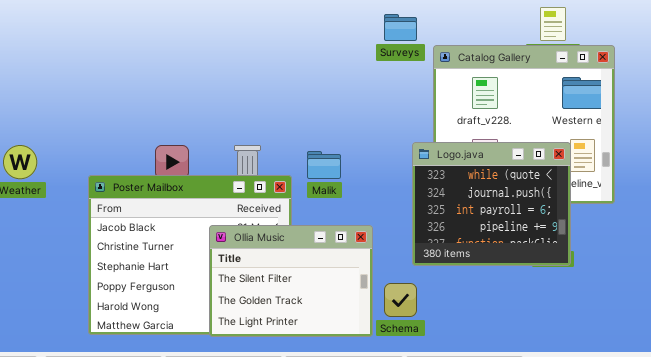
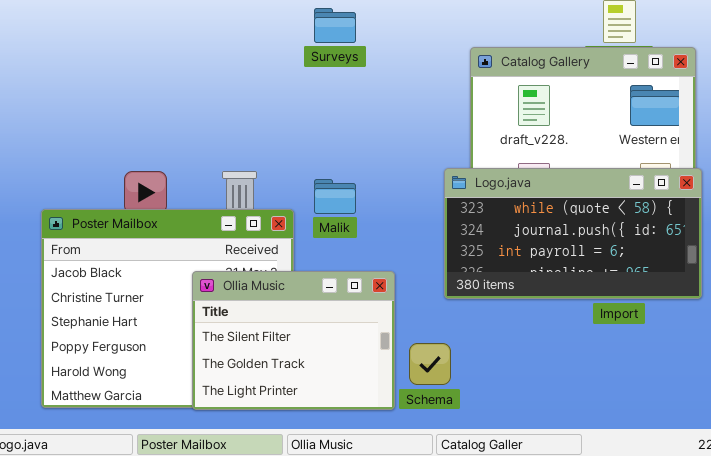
Surveys: [384,14,417,41] -> [314,8,356,43], moved
Logo.java: [412,142,571,266] -> [444,168,702,299], resized

